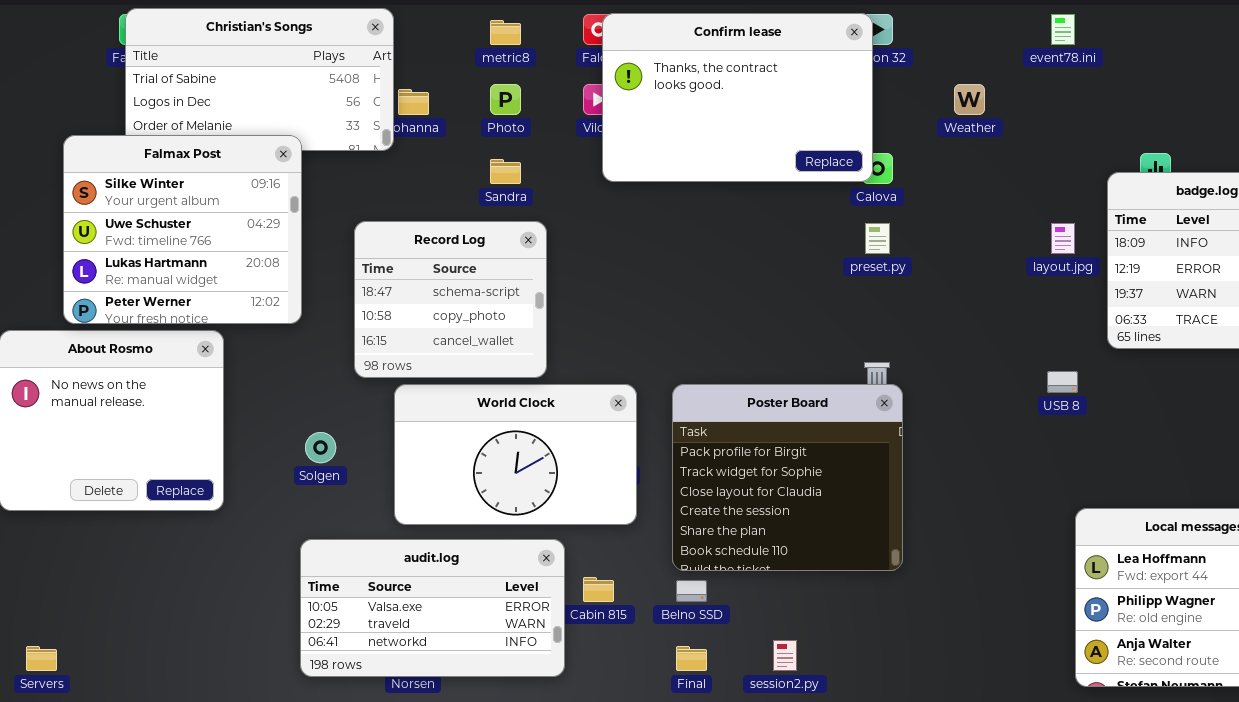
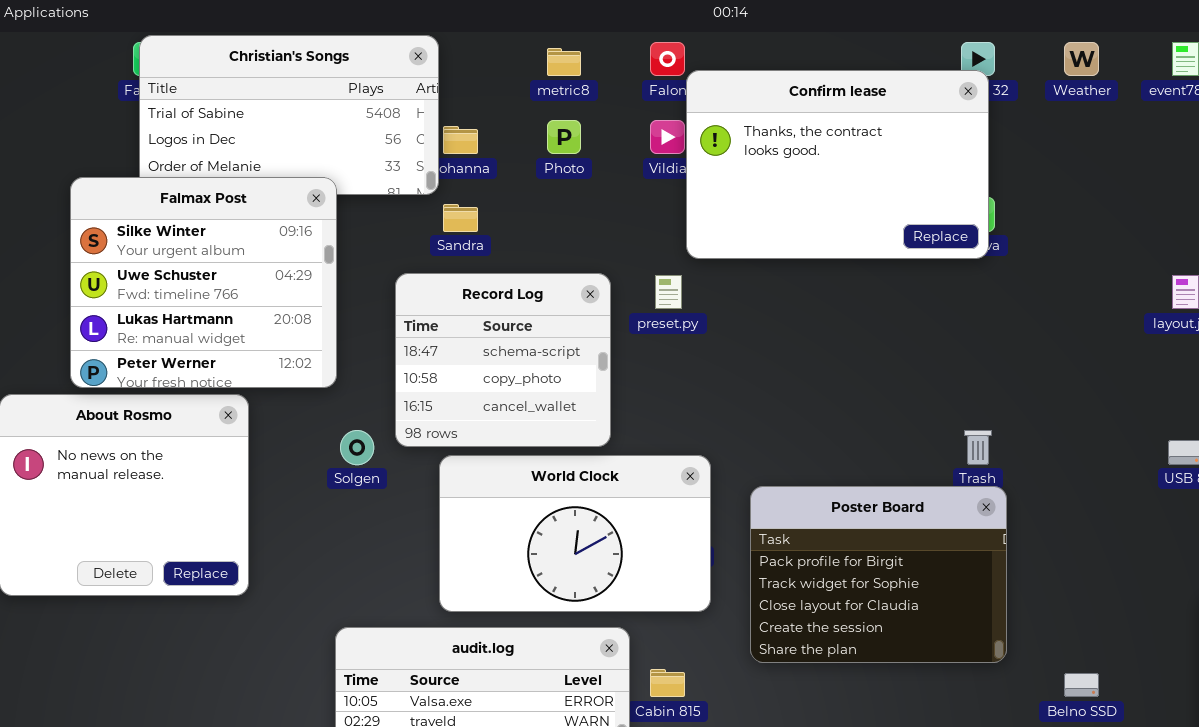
Confirm lease: [602,13,873,182] -> [686,70,989,259], moved
Weather: [954,84,985,115] -> [1064,42,1099,76], moved
Sandra: [490,159,521,184] -> [443,204,478,232], moved
preset.py: [865,223,890,254] -> [655,275,682,309], moved
Poster Board: [672,384,903,571] -> [750,486,1007,663], resized
Solgen: [305,432,336,463] -> [340,430,374,465], moved
Belno SSD: [676,580,707,602] -> [1064,673,1099,697], moved

